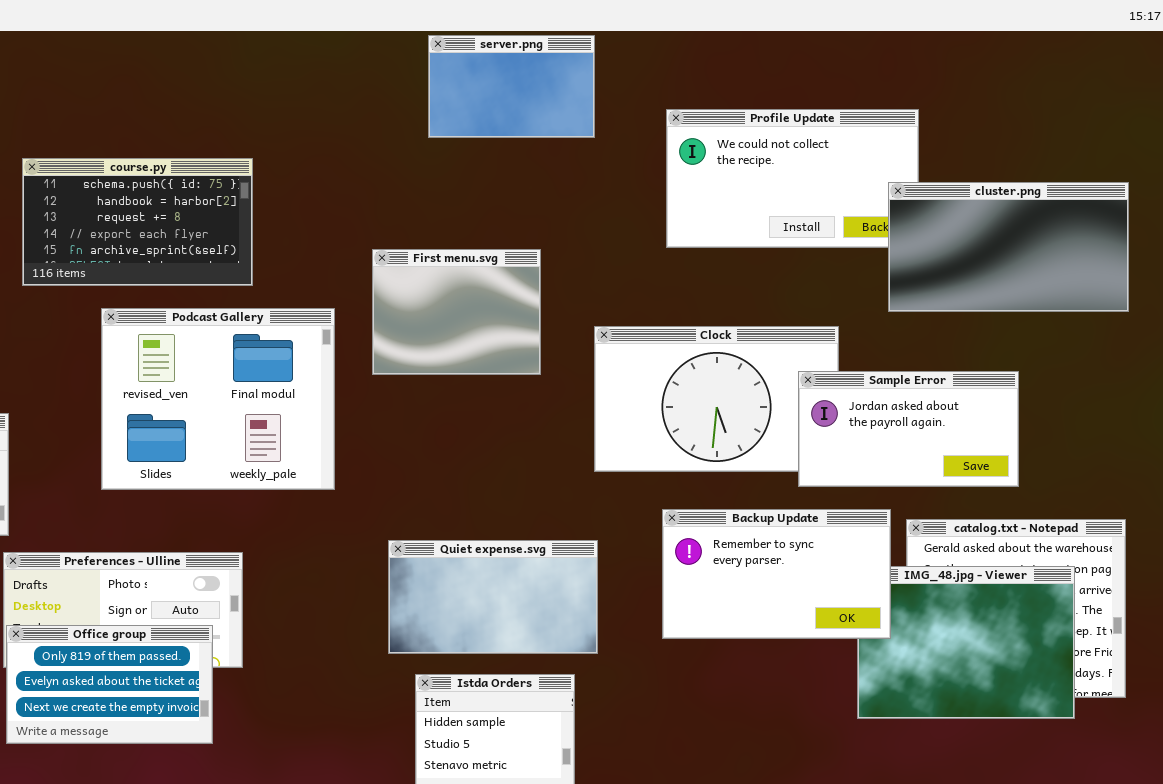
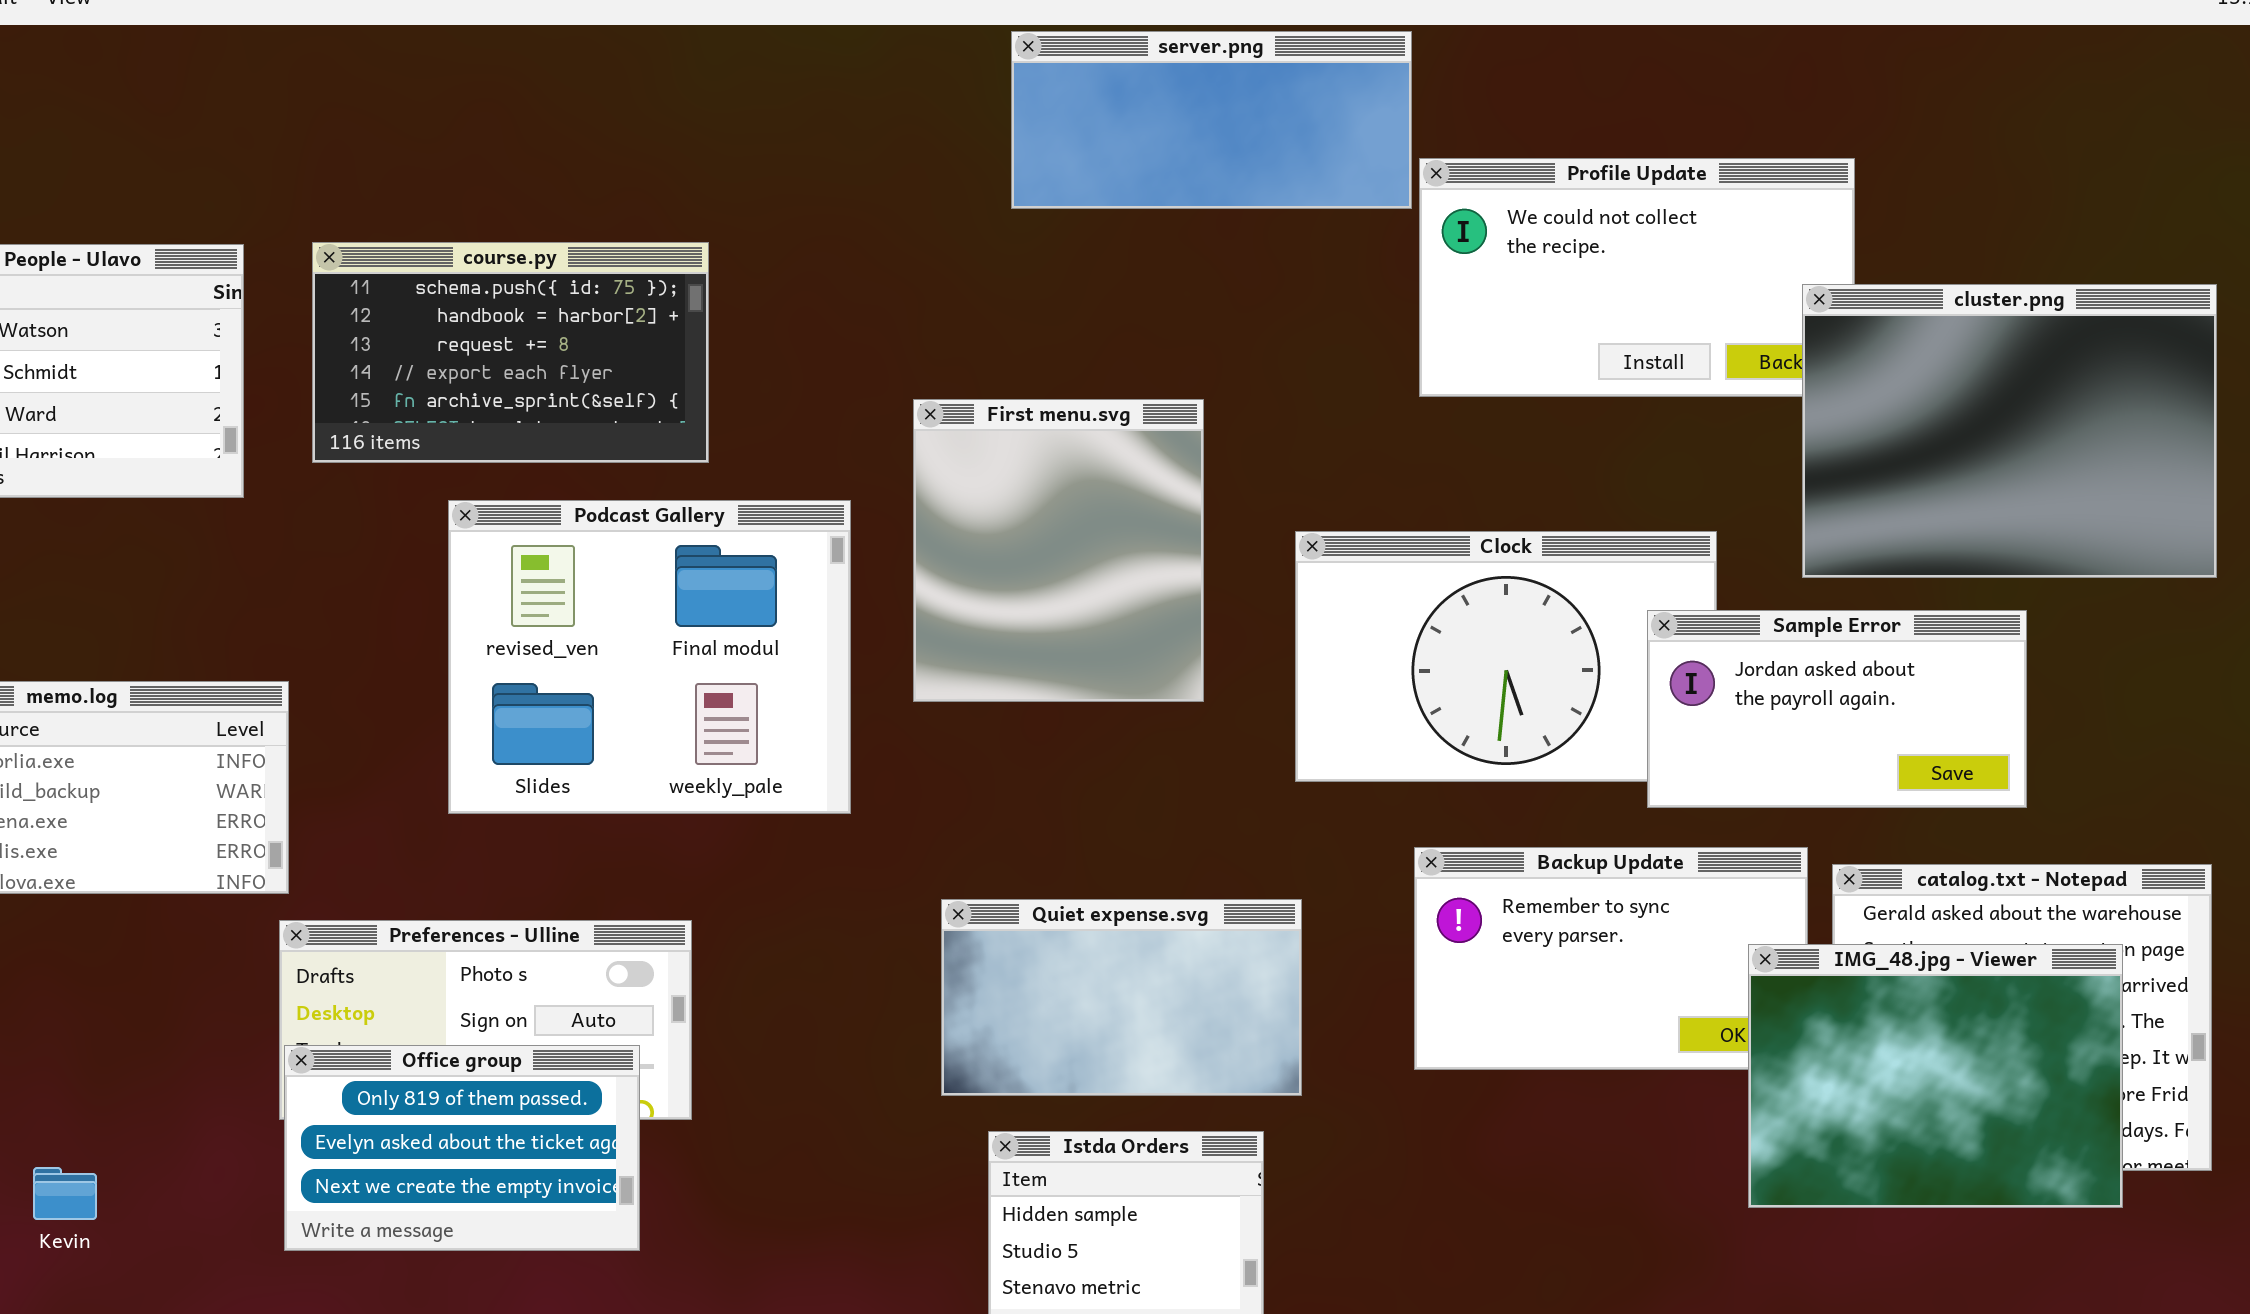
server.png: [428,35,595,138] -> [1011,31,1412,209], resized
cluster.png: [888,182,1129,312] -> [1802,284,2217,578], resized
First menu.svg: [372,249,541,375] -> [913,399,1204,702], resized
IMG_48.jpg - Viewer: [857,566,1075,719] -> [1748,944,2123,1208], raised

